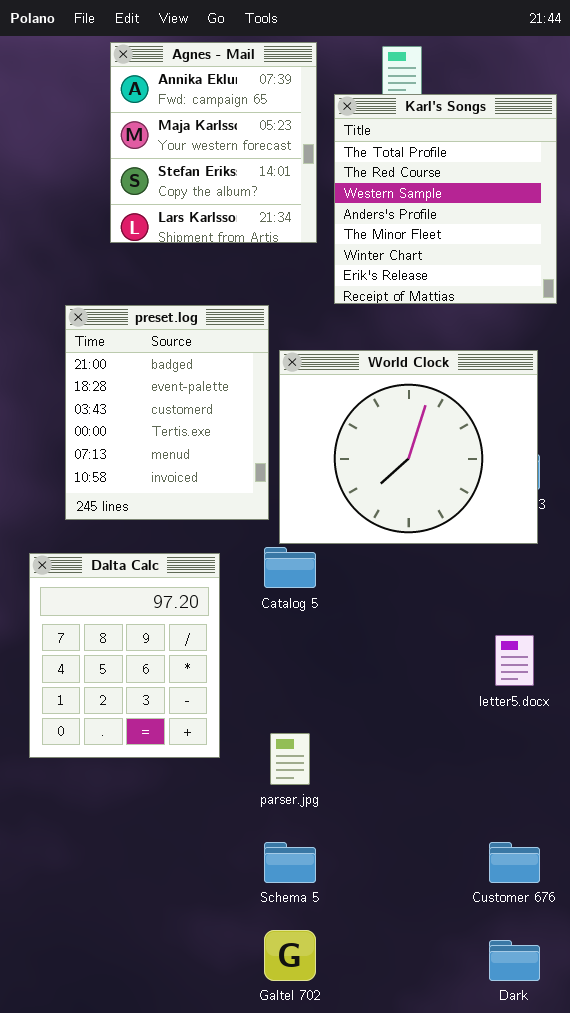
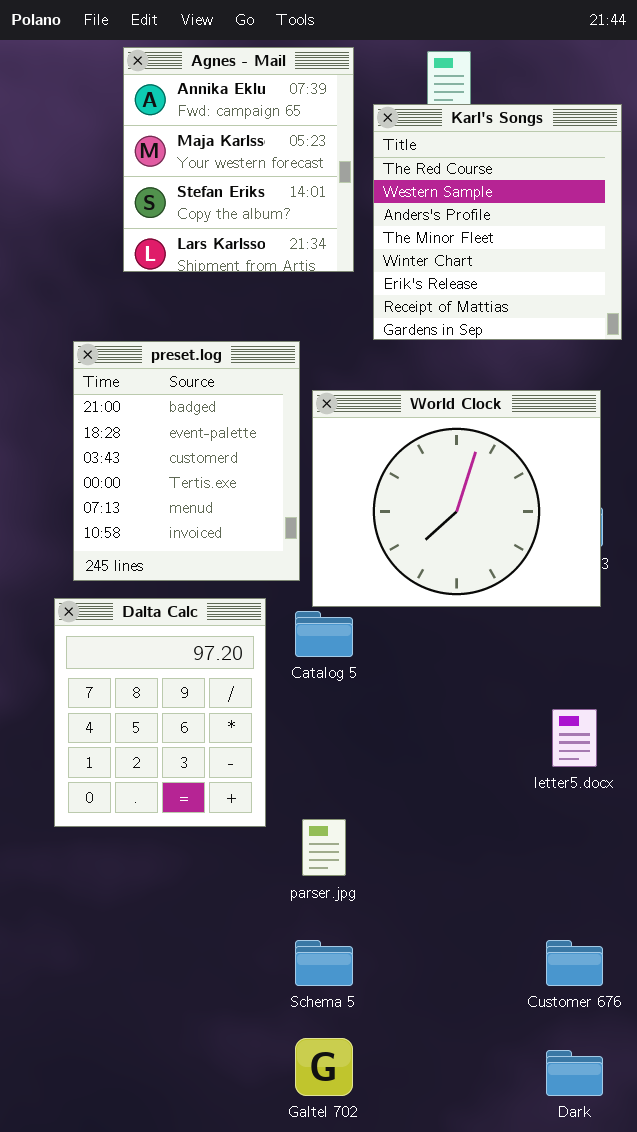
Karl's Songs: [334,94,557,304] -> [373,104,622,340], scrolled down 1 row
Dalta Calc: [29,553,220,758] -> [54,598,266,827], moved

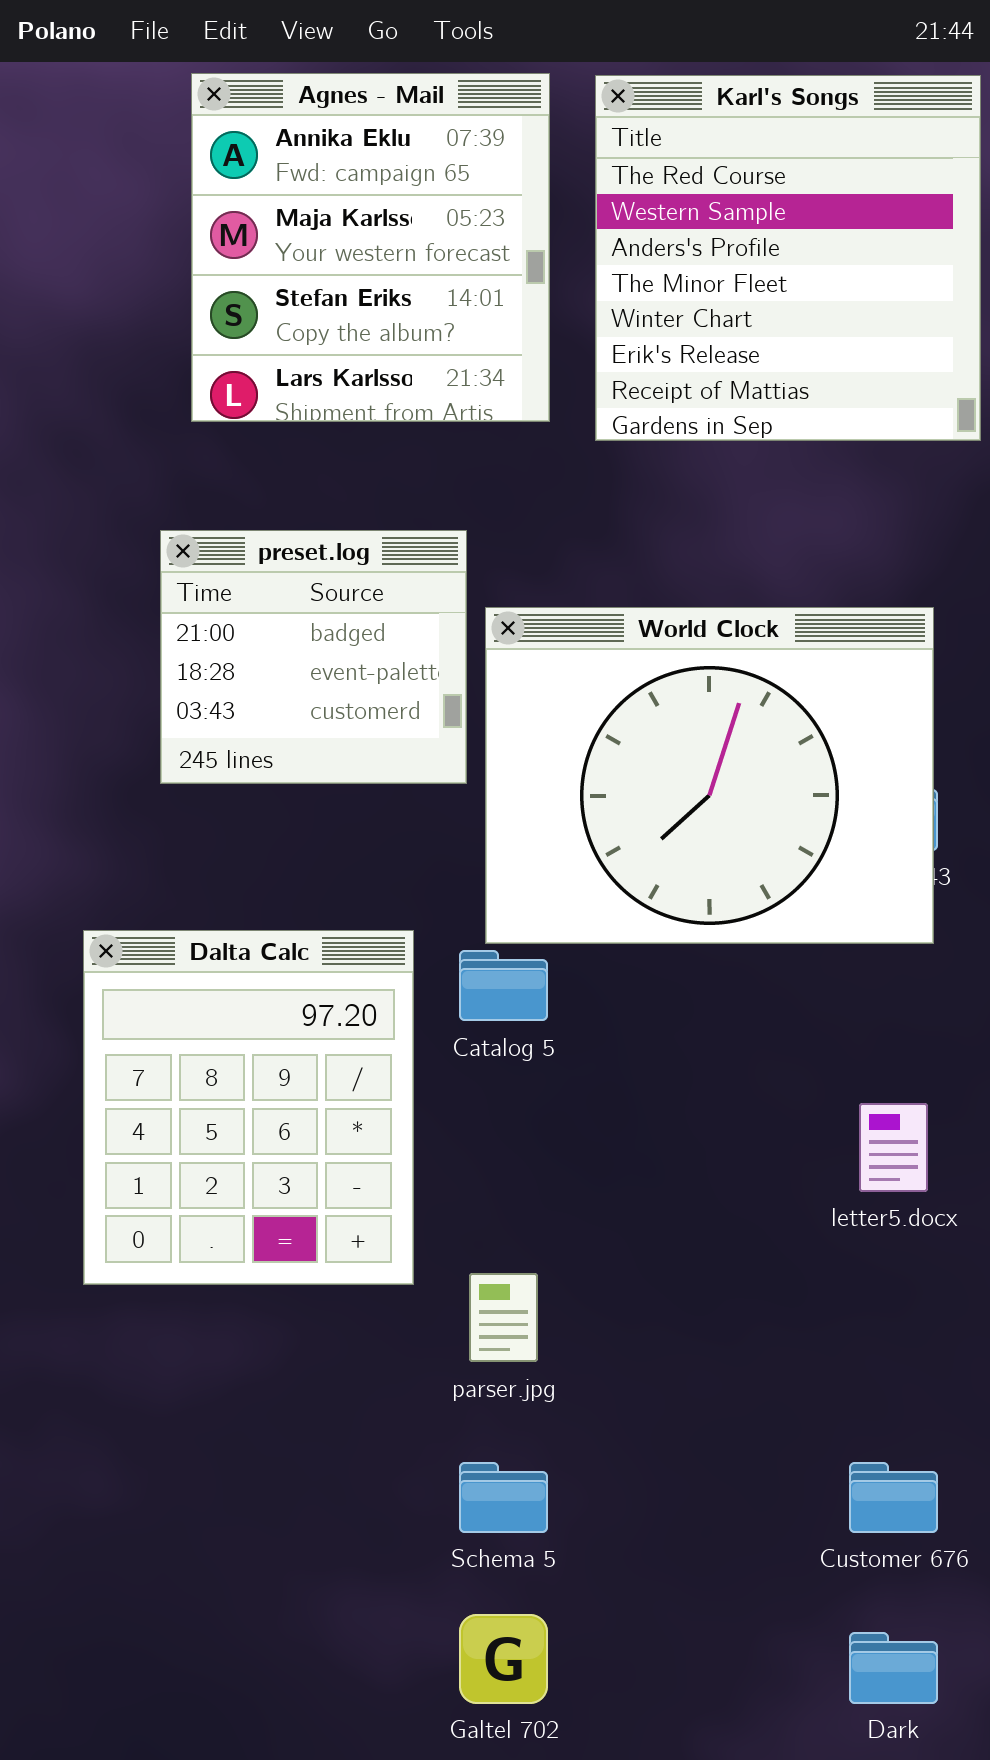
Karl's Songs: [373,104,622,340] -> [595,75,981,441], moved
preset.log: [73,341,300,581] -> [160,530,467,784], resized

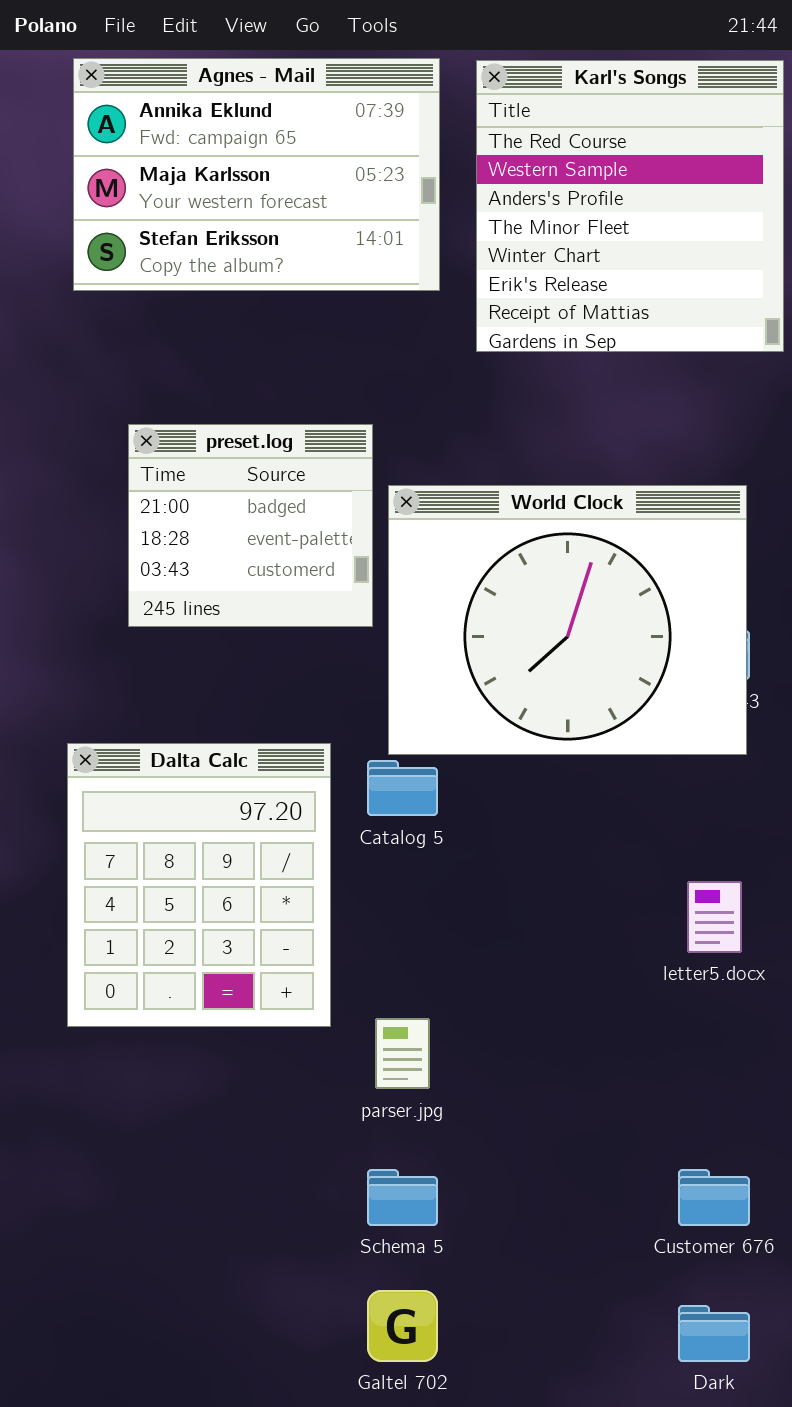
Agnes - Mail: [191,73,550,422] -> [73,58,440,291], resized

